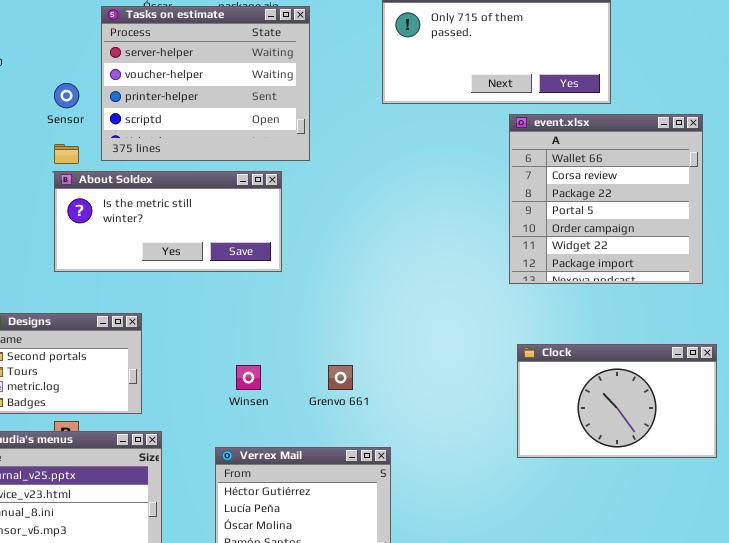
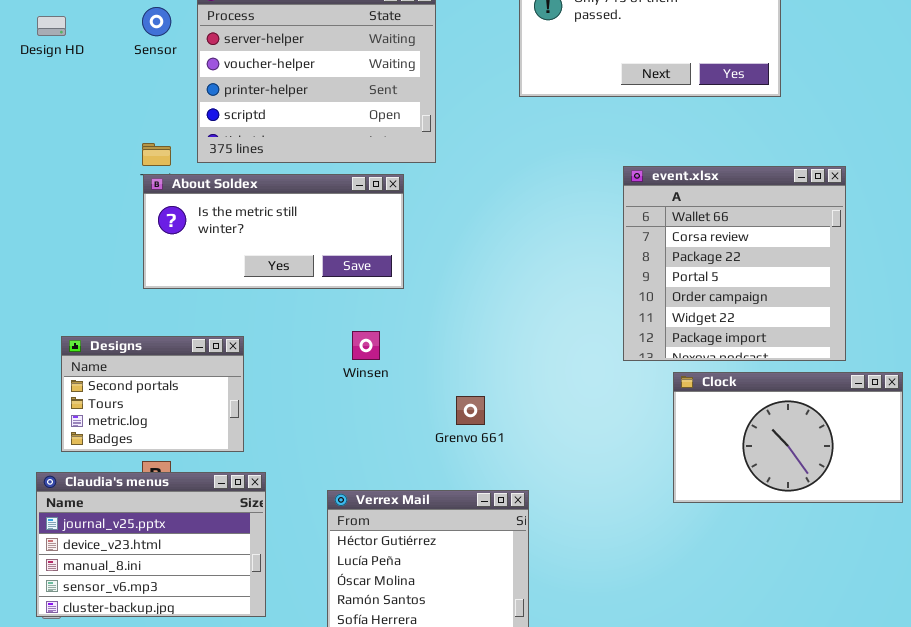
Sensor: [54,83,79,108] -> [142,7,171,36], moved
event.xlsx: [509,114,703,284] -> [623,166,846,361], moved
Winsen: [236,365,261,390] -> [352,331,380,360], moved

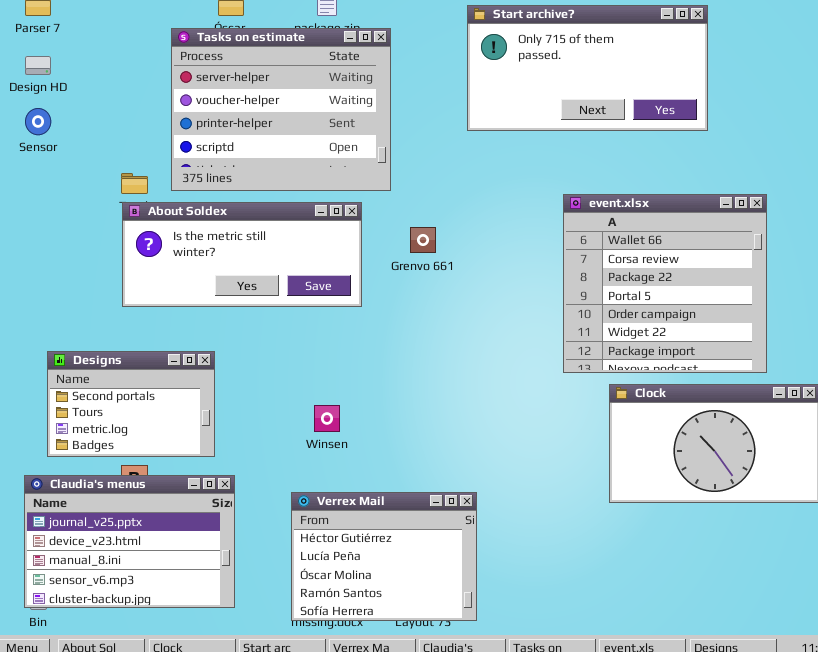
Sensor: [142,7,171,36] -> [25,108,51,135], moved
Winsen: [352,331,380,360] -> [314,405,340,432], moved
Grenvo 661: [456,396,485,425] -> [410,227,436,253], moved

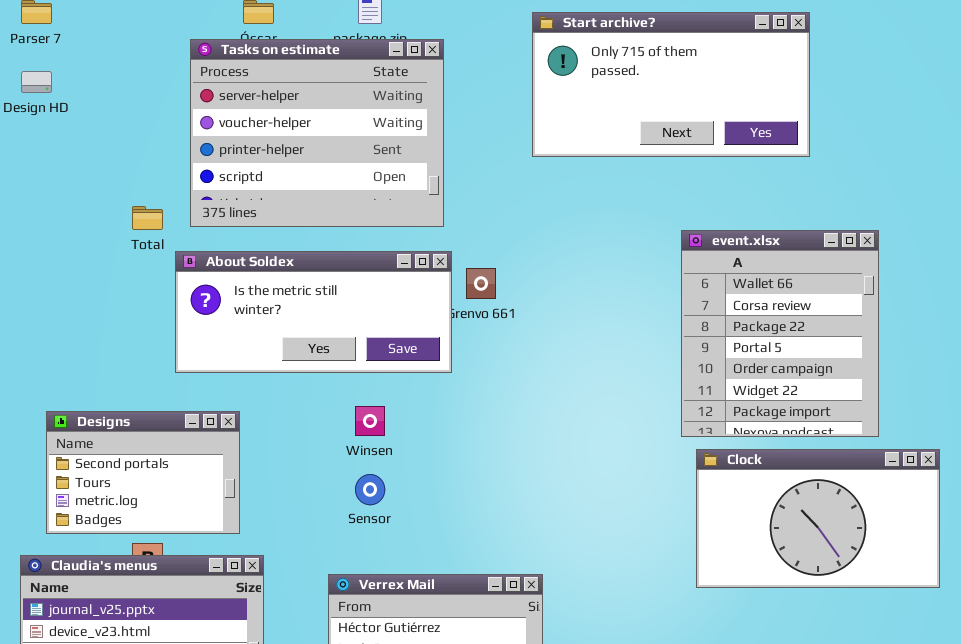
Sensor: [25,108,51,135] -> [355,474,385,505], moved
event.xlsx: [563,194,767,373] -> [681,230,879,437], resized
About Soldex: [122,202,362,307] -> [175,251,452,373], moved
Winsen: [314,405,340,432] -> [355,406,385,436], moved

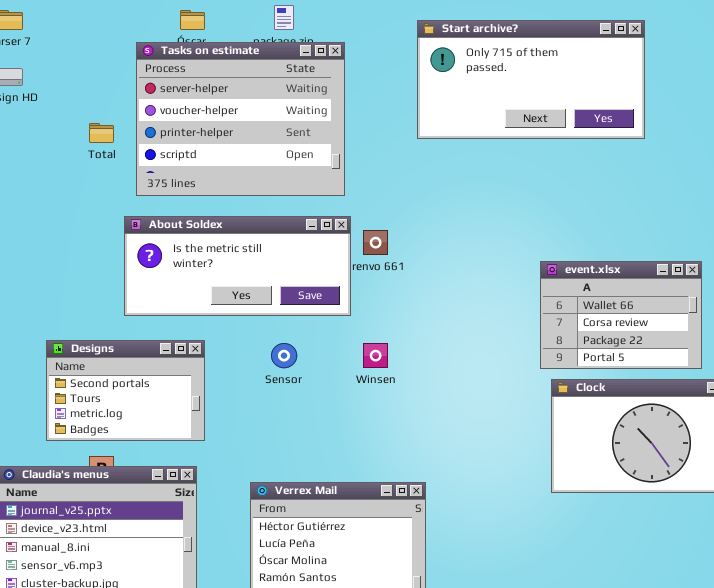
Total: [132,206,163,230] -> [89,123,114,143], moved
event.xlsx: [681,230,879,437] -> [540,261,702,369], resized
Winsen: [355,406,385,436] -> [363,343,388,368], moved
Designs: [46,411,240,534] -> [46,340,205,441], moved
Sensor: [355,474,385,505] -> [271,343,297,368], moved

